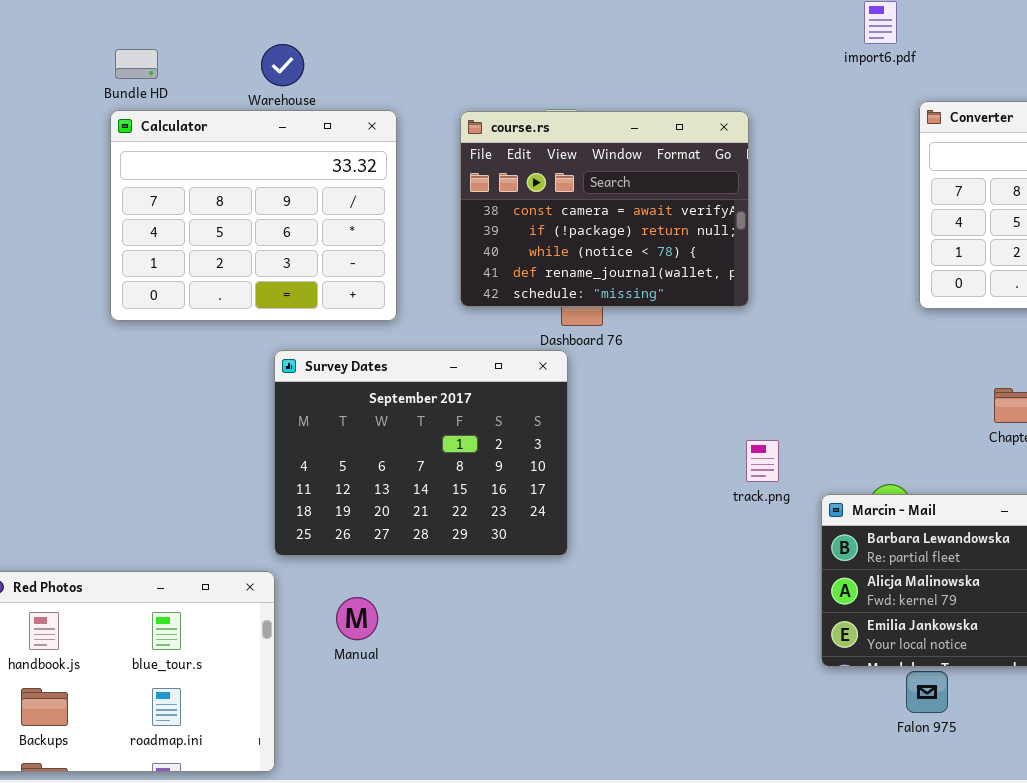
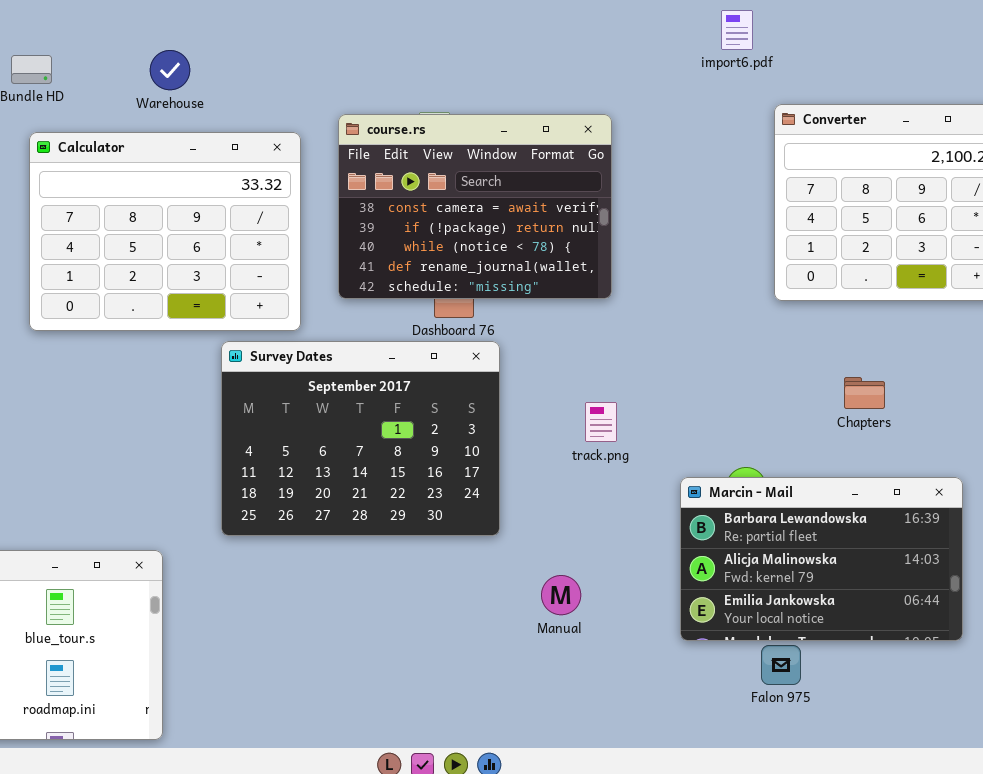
Calculator: [110,110,397,321] -> [29,132,301,331], moved
Survey Dates: [274,350,568,556] -> [221,341,500,536], moved
track.png: [746,440,779,482] -> [585,402,617,442], moved
Manual: [336,597,378,640] -> [541,575,581,615], moved

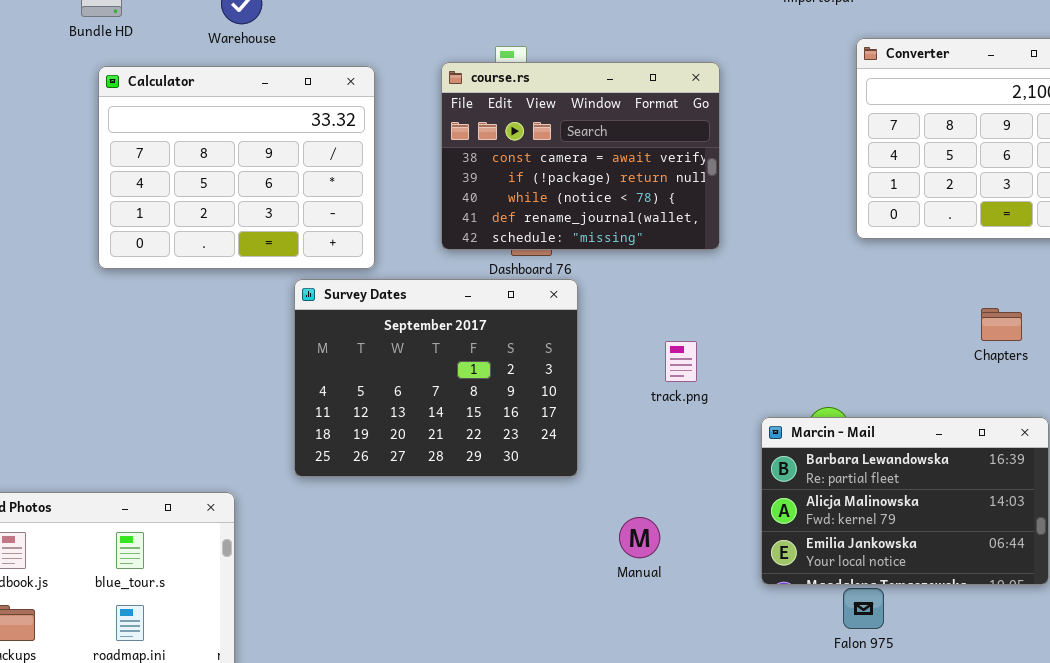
course.rs: [338,114,612,299] -> [441,62,720,250], moved
Chapters: [844,377,885,409] -> [981,308,1022,341], moved

